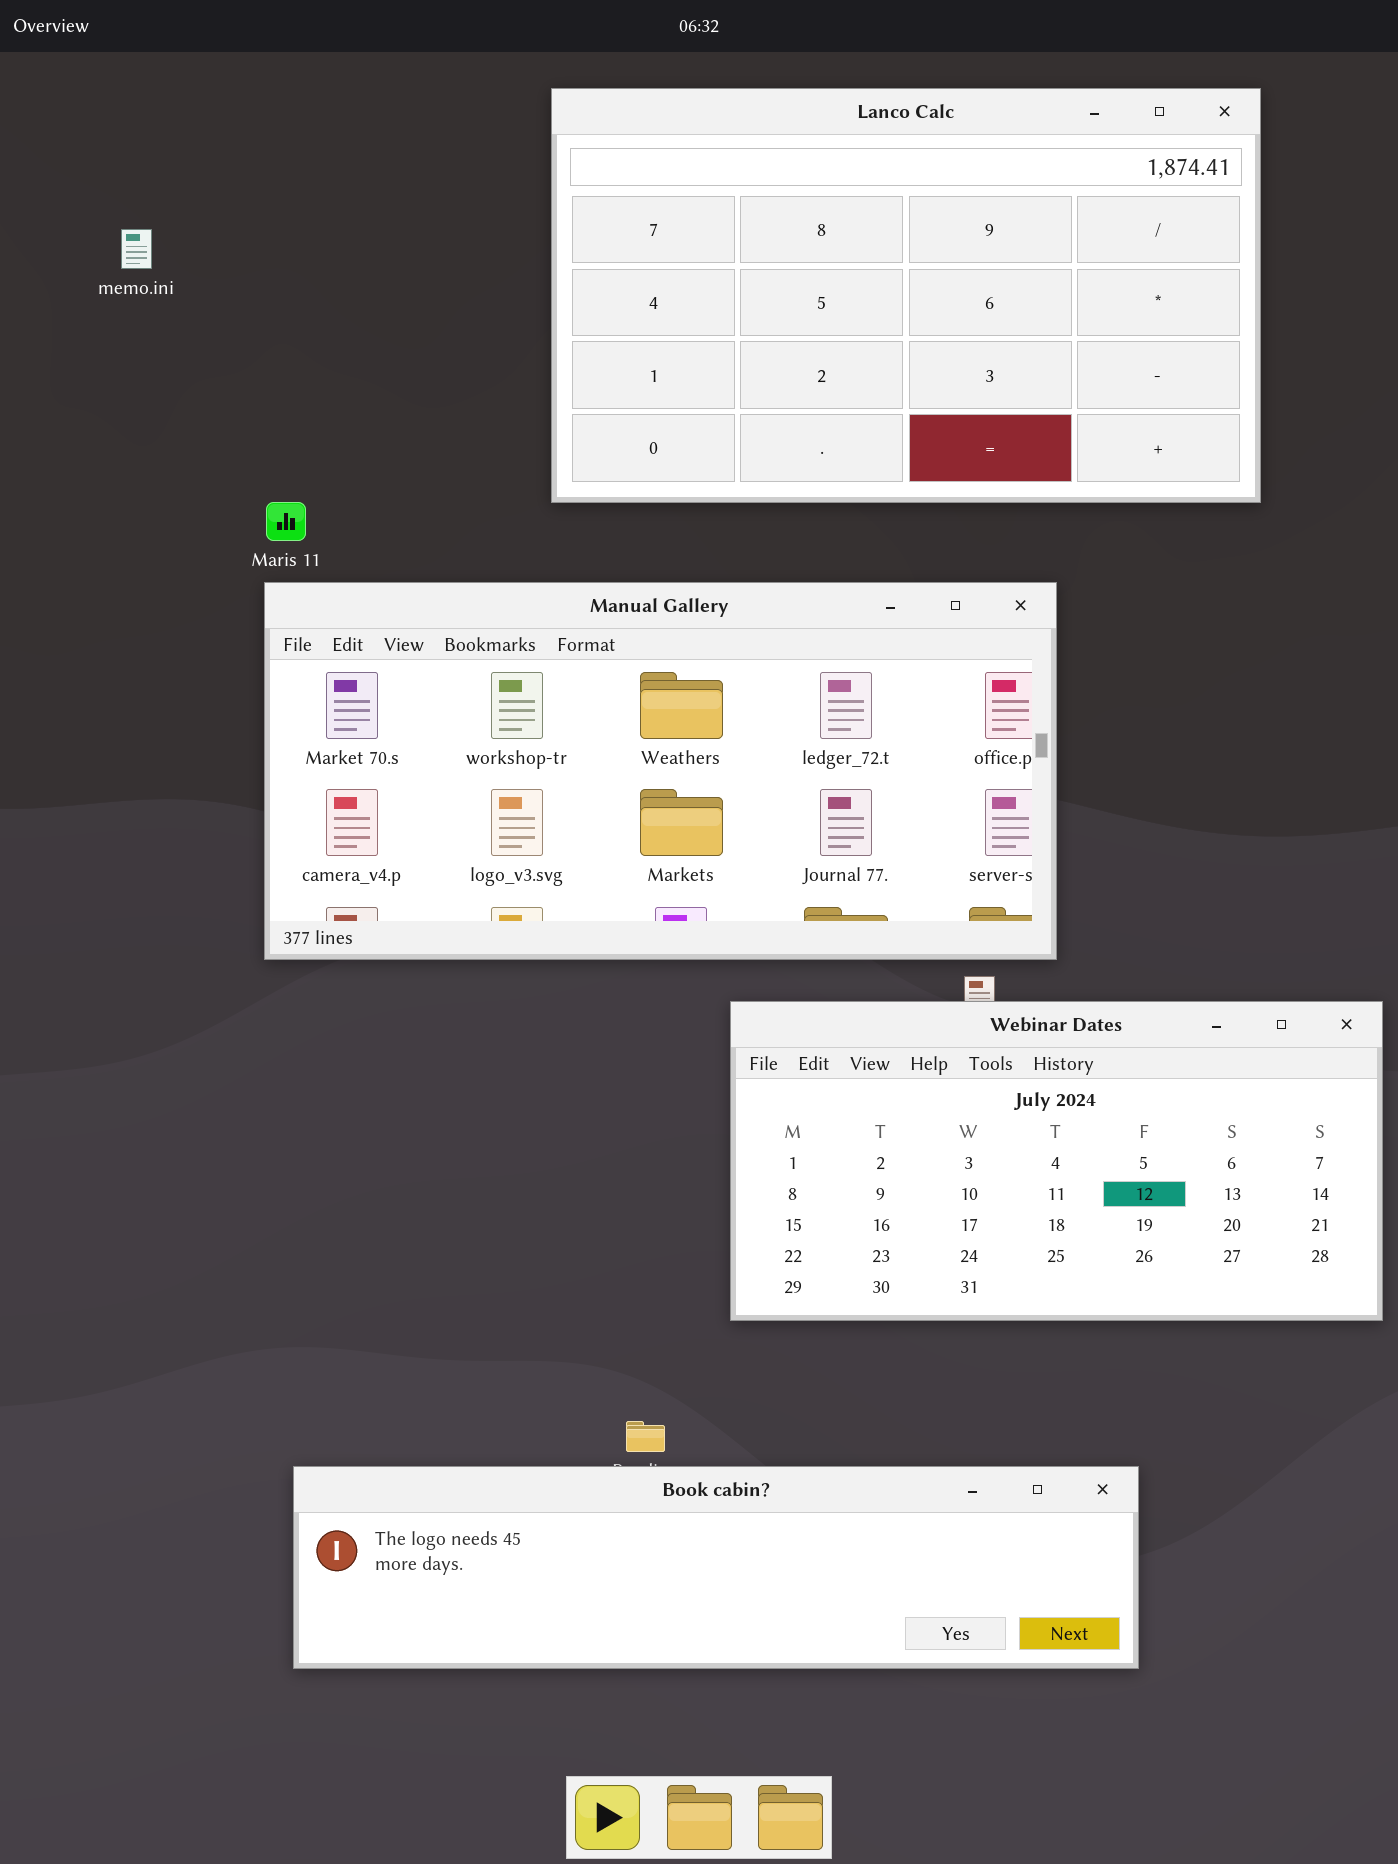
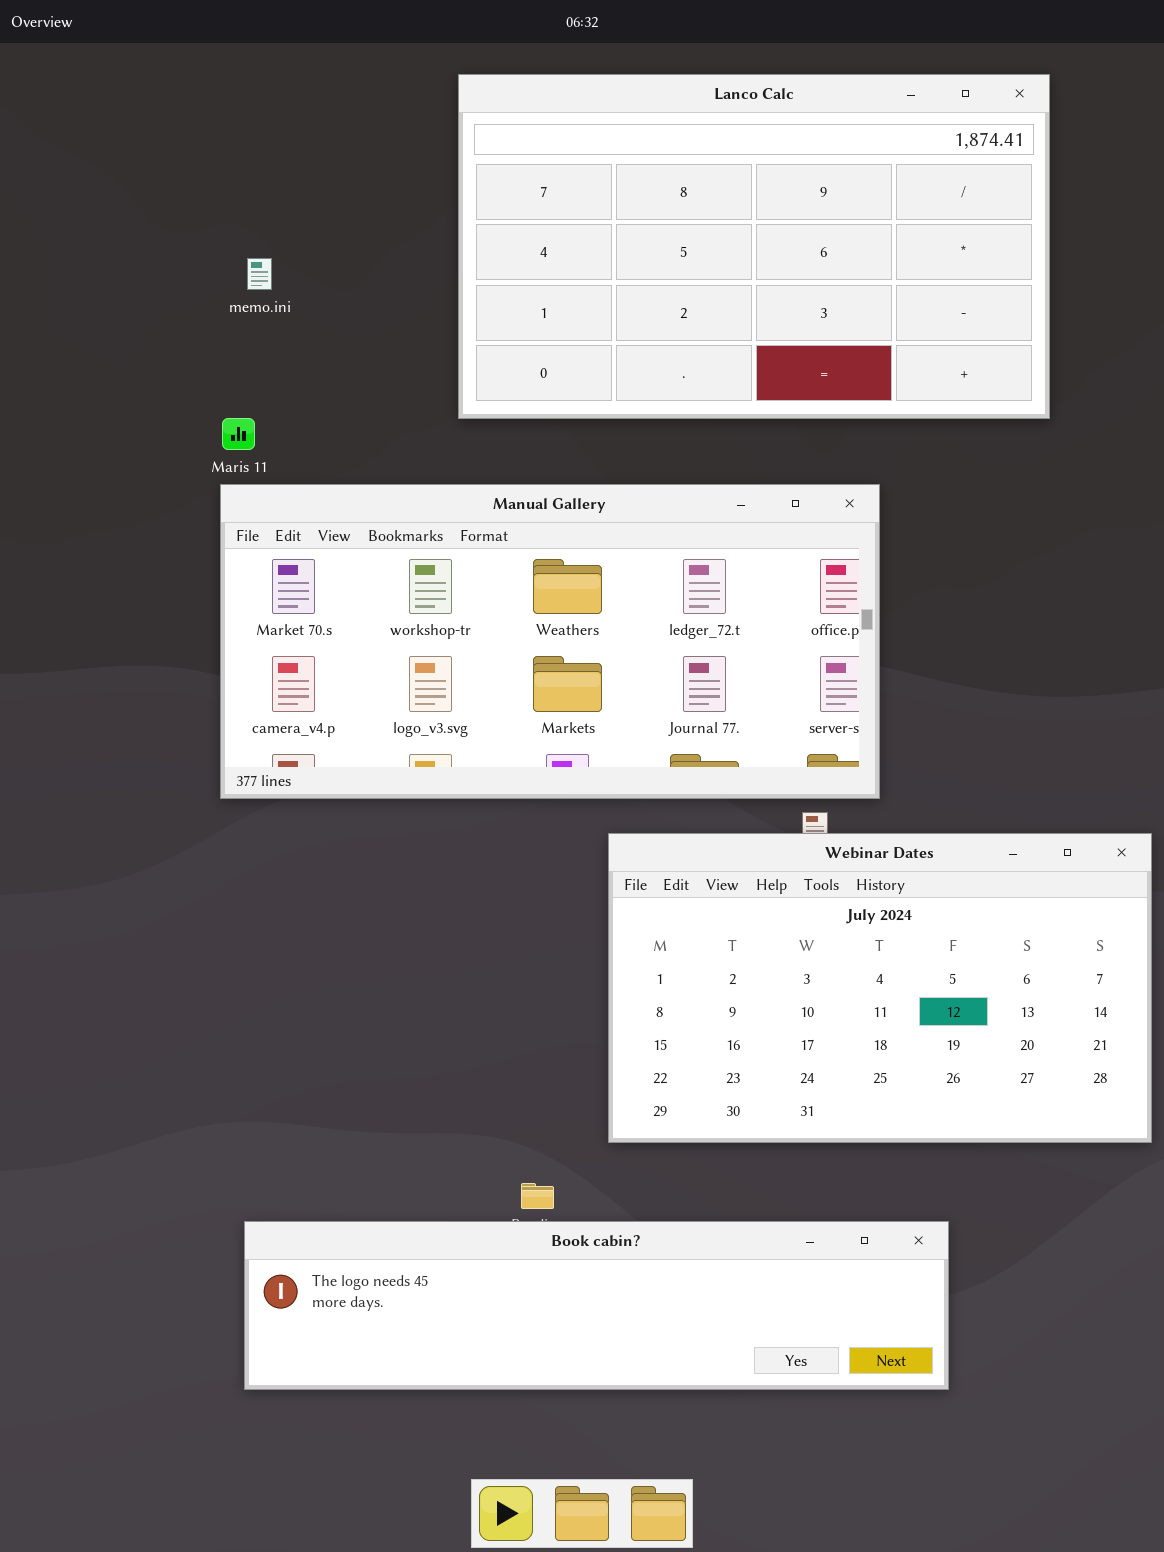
memo.ini: [121,229,152,269] -> [247,258,272,290], moved
Webinar Dates: [730,1001,1383,1321] -> [608,833,1152,1143], resized

